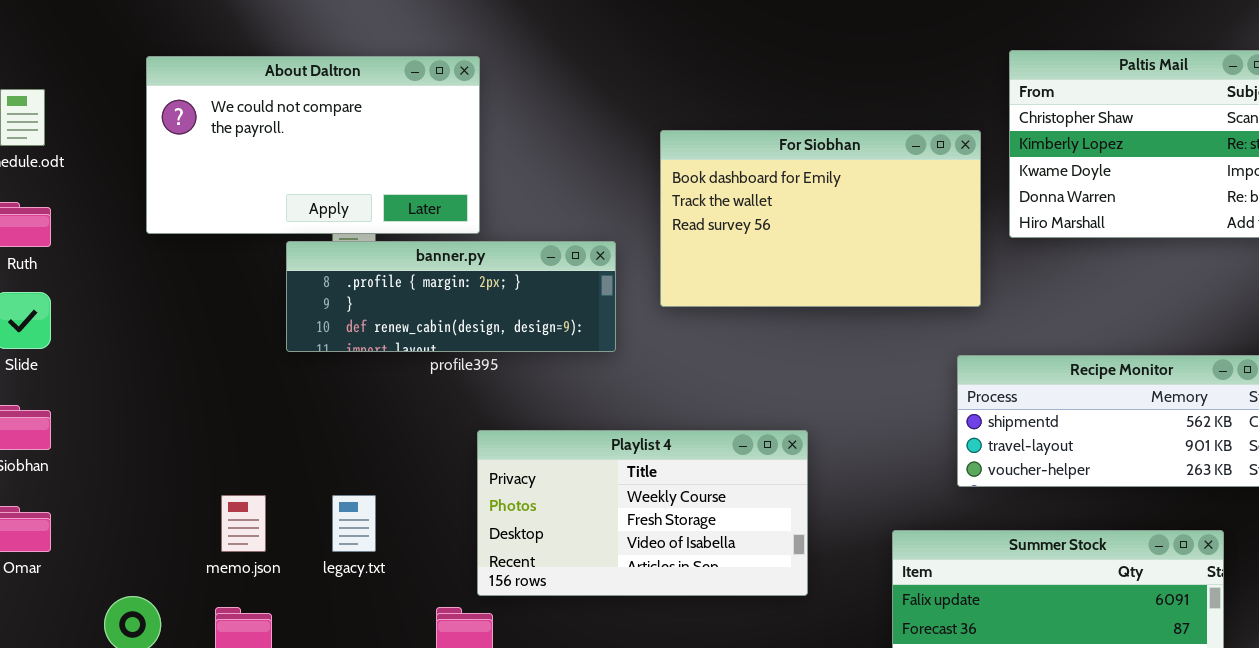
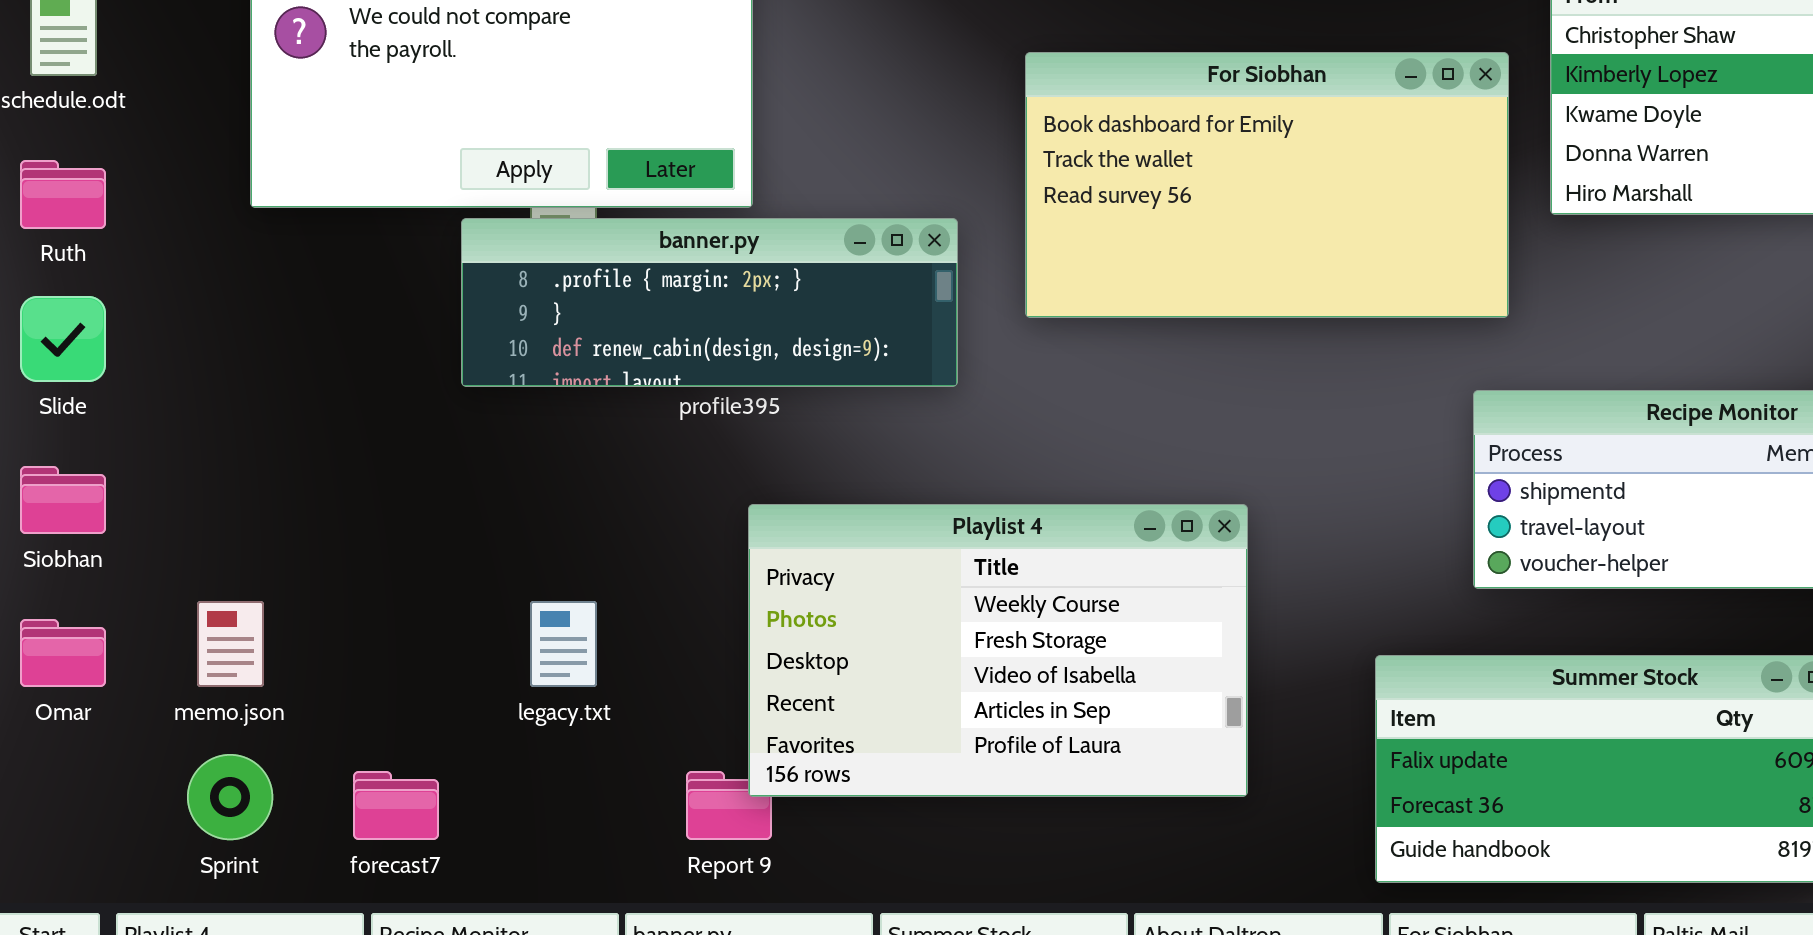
Playlist 4: [477,430,808,596] -> [748,504,1248,797], resized
memo.json: [221,495,266,552] -> [197,601,264,687], moved

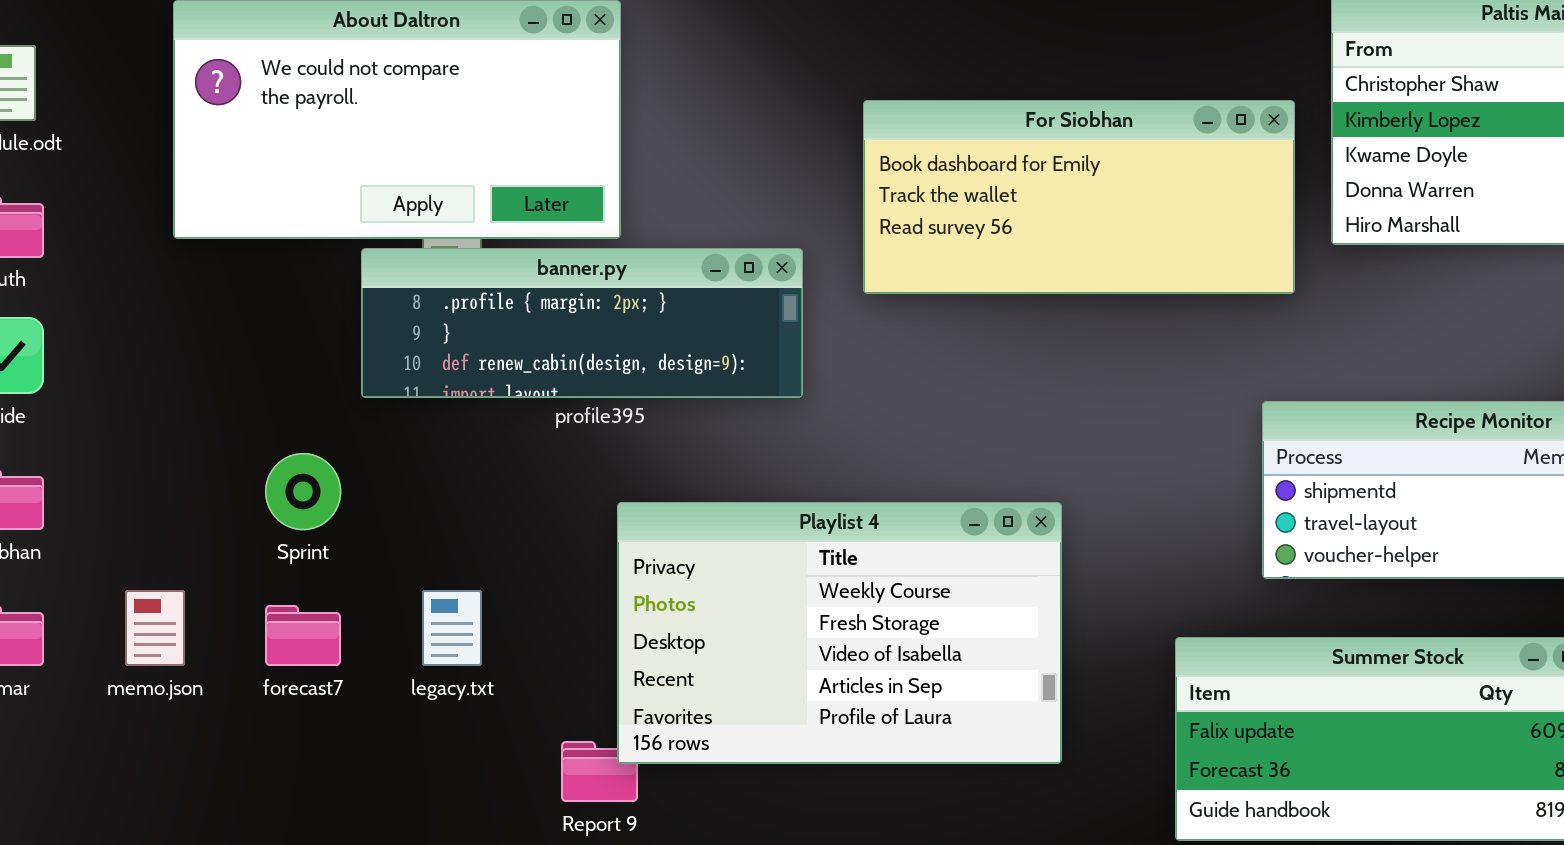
For Siobhan: [1025,52,1509,318] -> [863,100,1295,294], resized
Sprint: [187,754,273,840] -> [265,453,341,530], moved
forecast7: [353,771,439,840] -> [265,605,341,666], moved

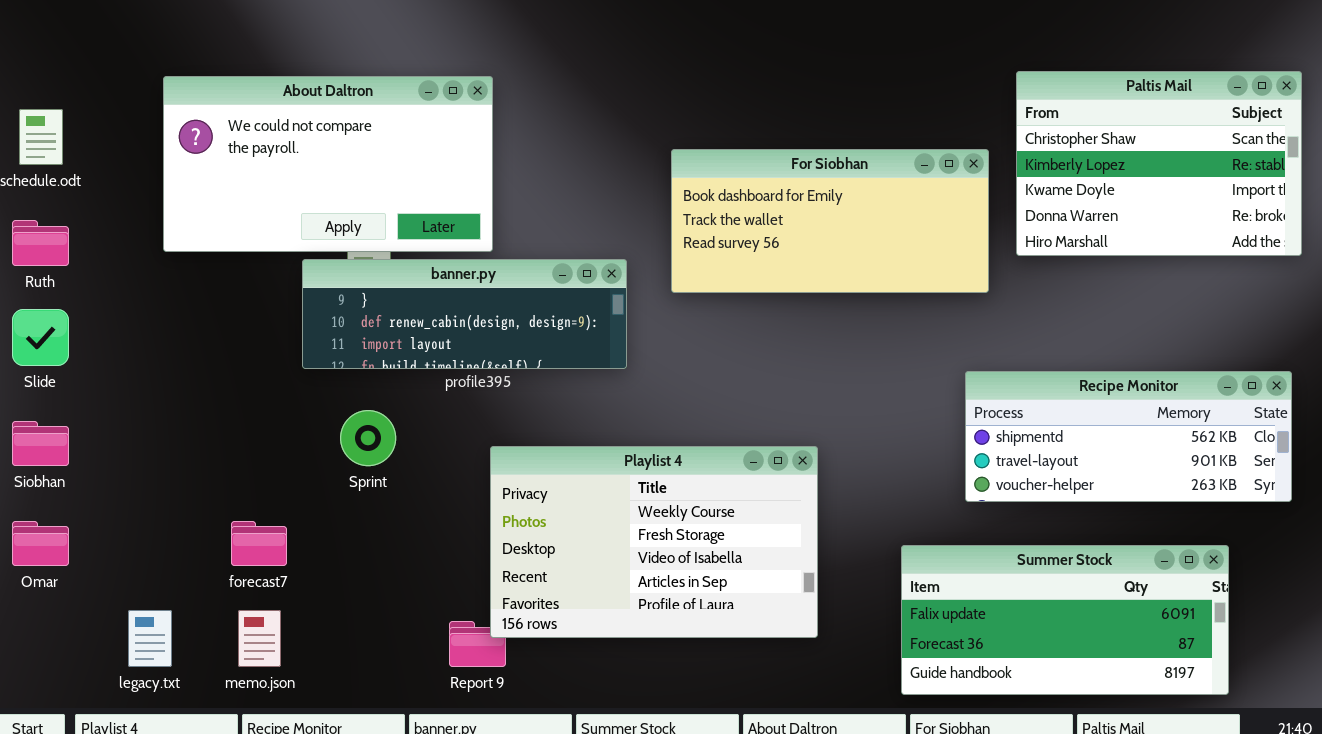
banner.py: [361,248,803,398] -> [302,259,627,369], scrolled down 1 row
Sprint: [265,453,341,530] -> [340,410,396,466], moved
memo.json: [125,590,185,666] -> [238,610,281,667], moved
legacy.txt: [422,590,482,666] -> [128,610,172,667], moved

